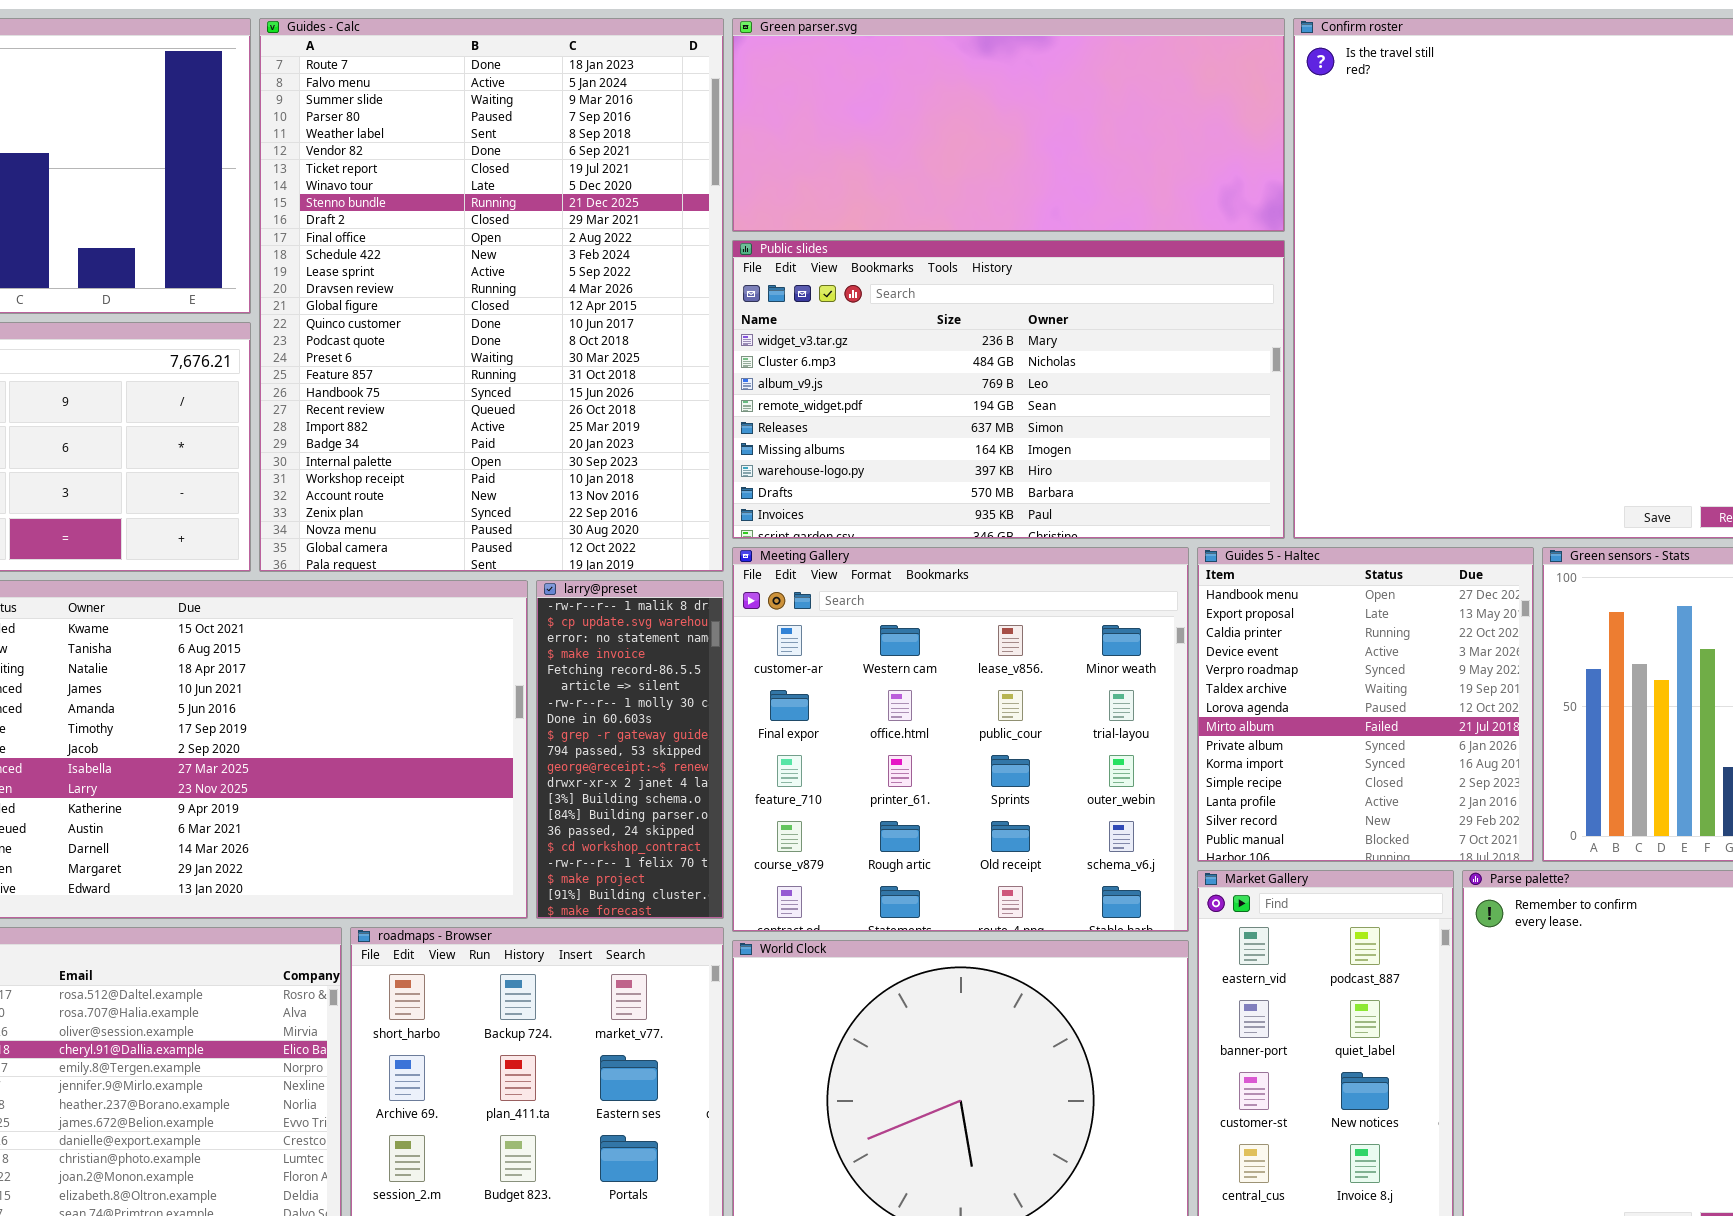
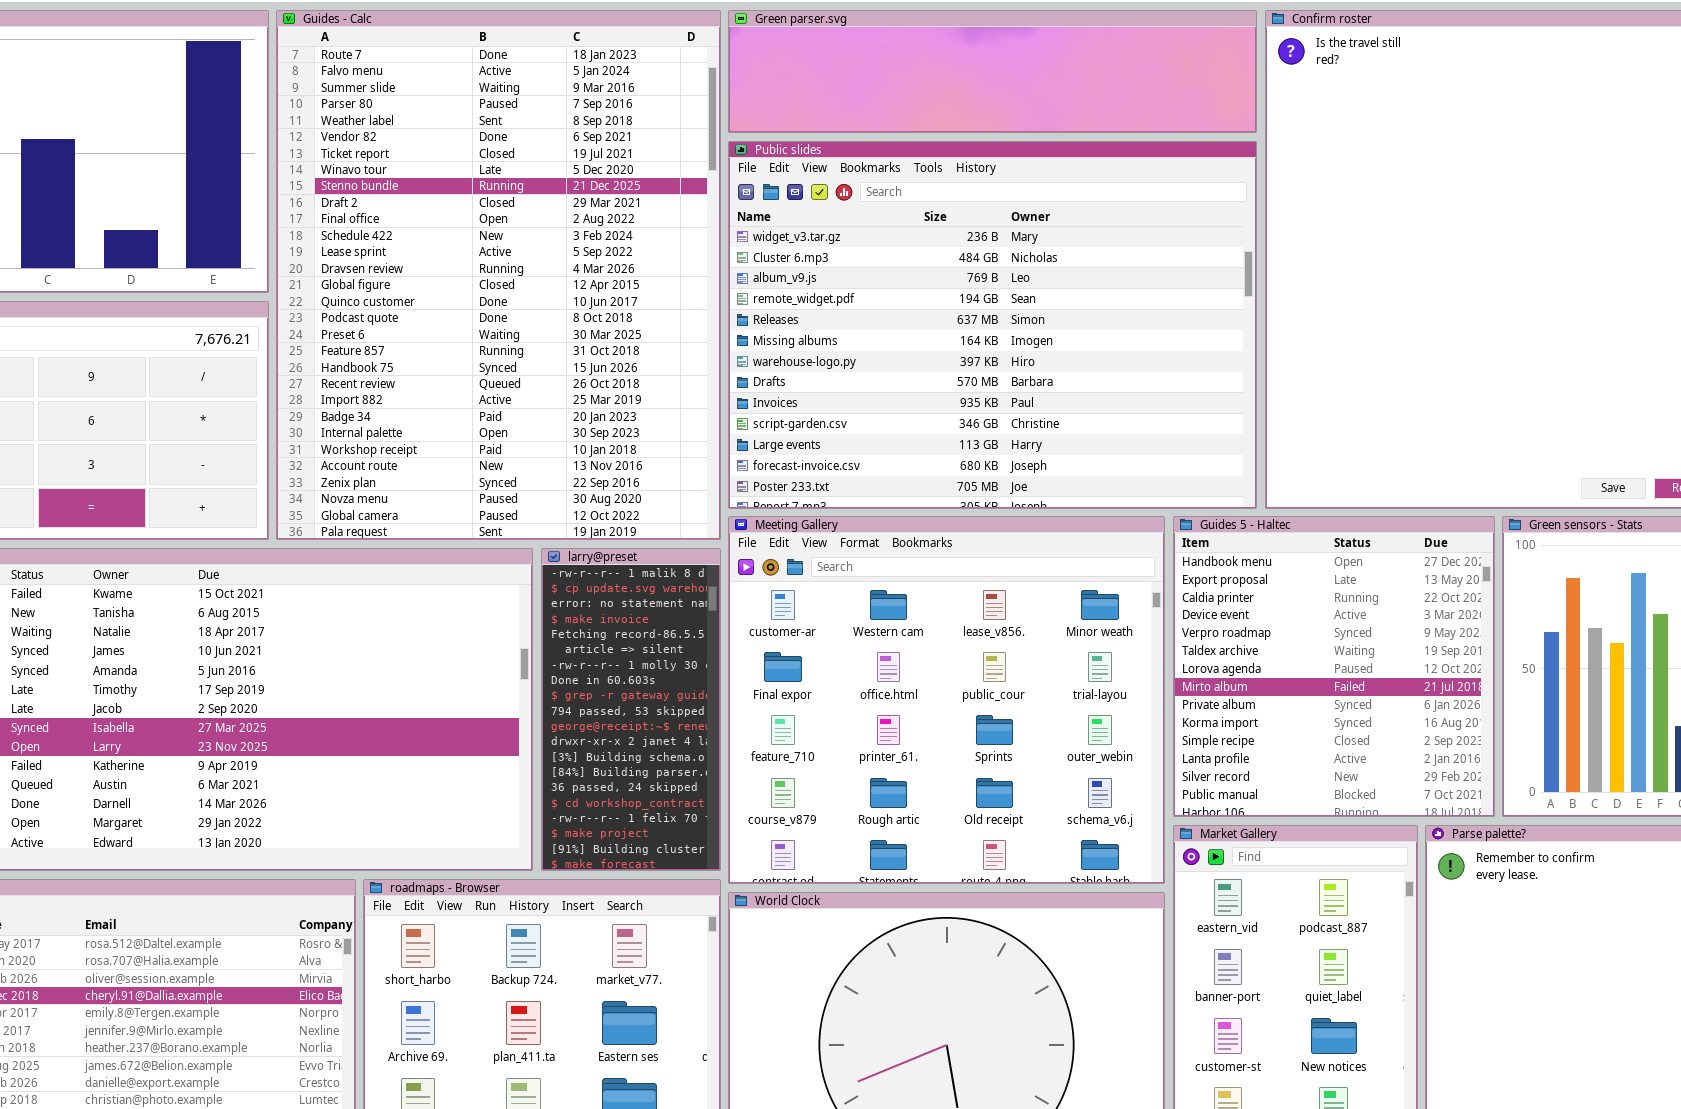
Green parser.svg: [732,18,1285,232] -> [728,10,1257,133], resized
Public slides: [732,240,1285,539] -> [728,141,1257,509], resized

